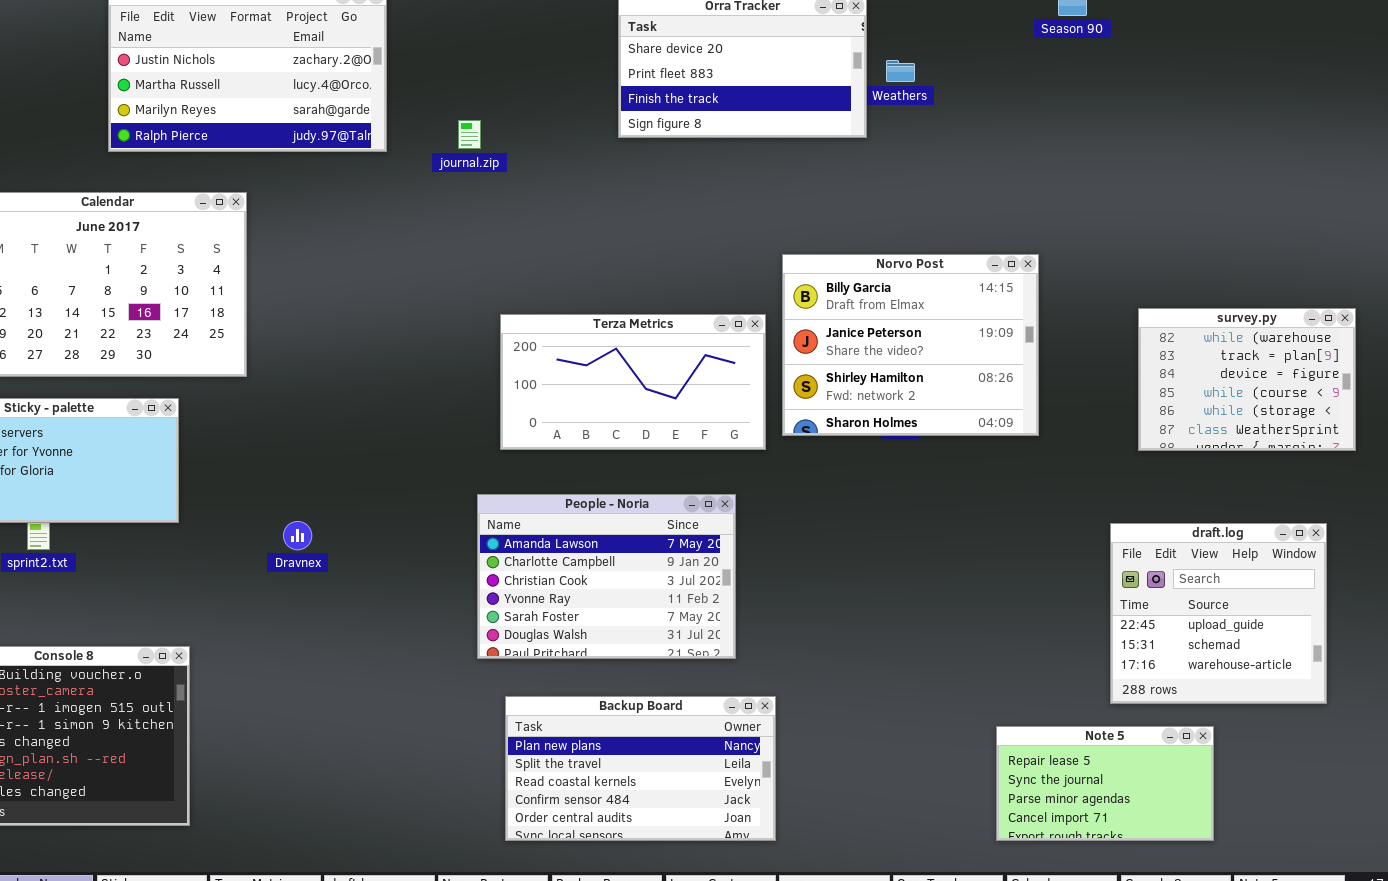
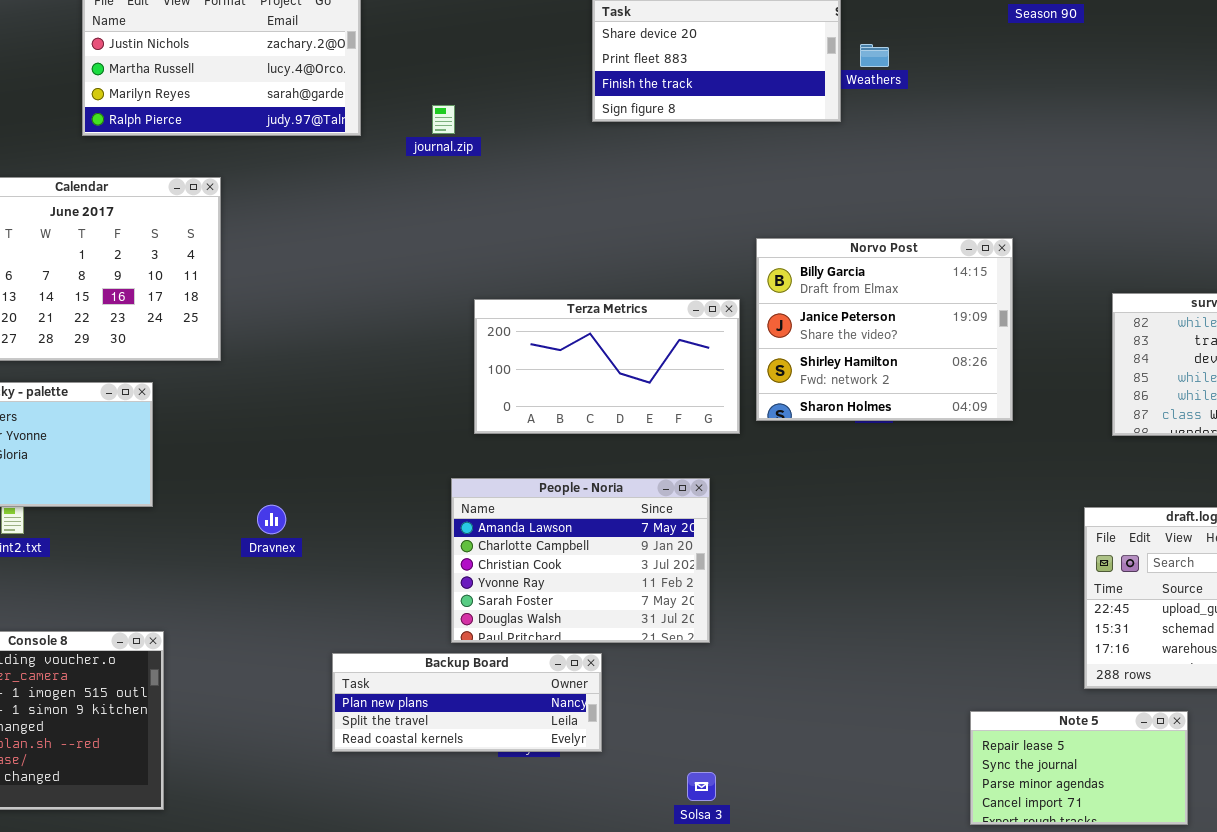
Backup Board: [505,696,776,841] -> [332,653,602,752], moved, resized

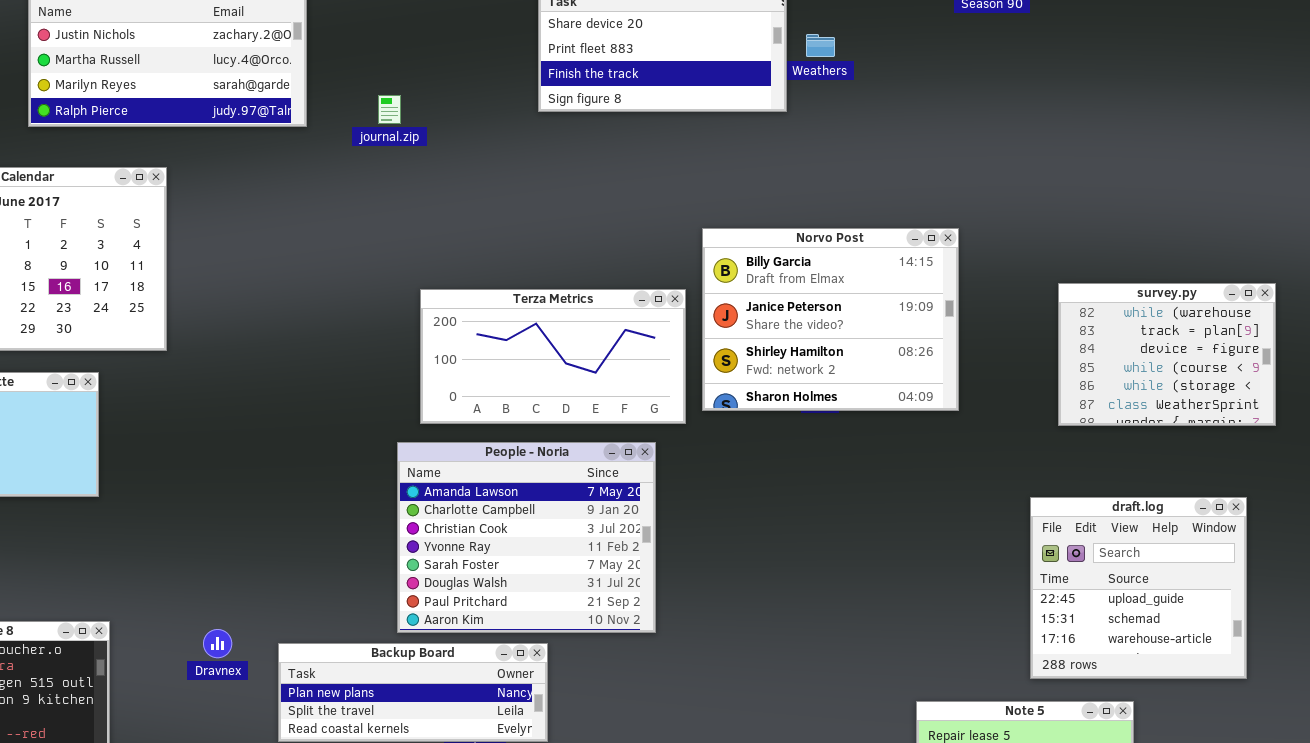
People - Noria: [451,478,710,643] -> [397,442,656,633], resized
Dravnex: [257,505,286,534] -> [203,629,232,658], moved

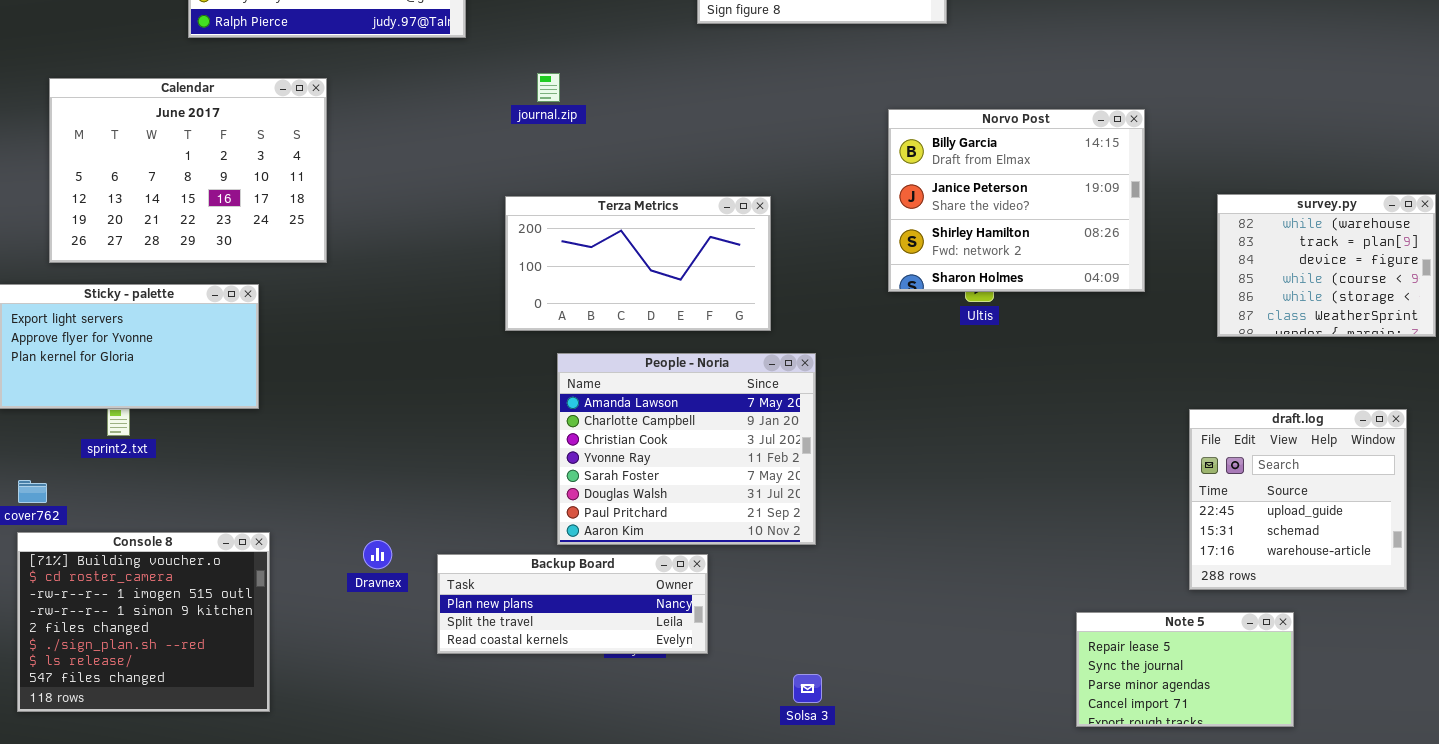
journal.zip: [378,95,401,124] -> [537,73,560,102], moved
Norvo Post: [702,228,959,411] -> [888,109,1145,292], moved
Terza Metrics: [420,289,686,424] -> [505,196,771,331], moved

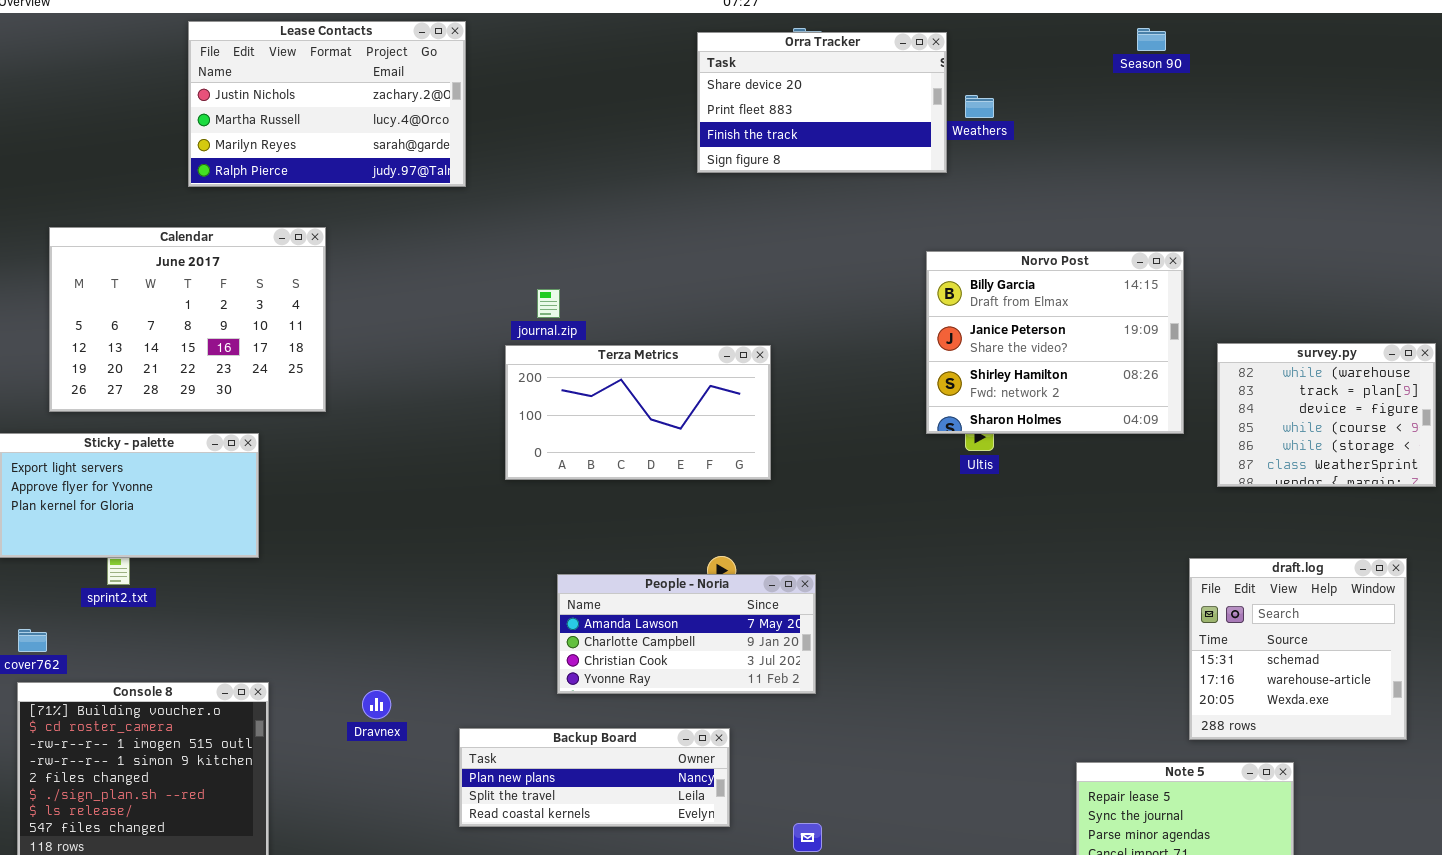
journal.zip: [537,73,560,102] -> [537,289,560,318], moved
Norvo Post: [888,109,1145,292] -> [926,251,1184,434], moved
People - Noria: [557,353,816,545] -> [557,574,816,694], resized
draft.log: [1189,409,1407,590] -> [1189,558,1407,740], scrolled down 1 row
Backup Board: [437,554,708,654] -> [459,728,730,827], moved

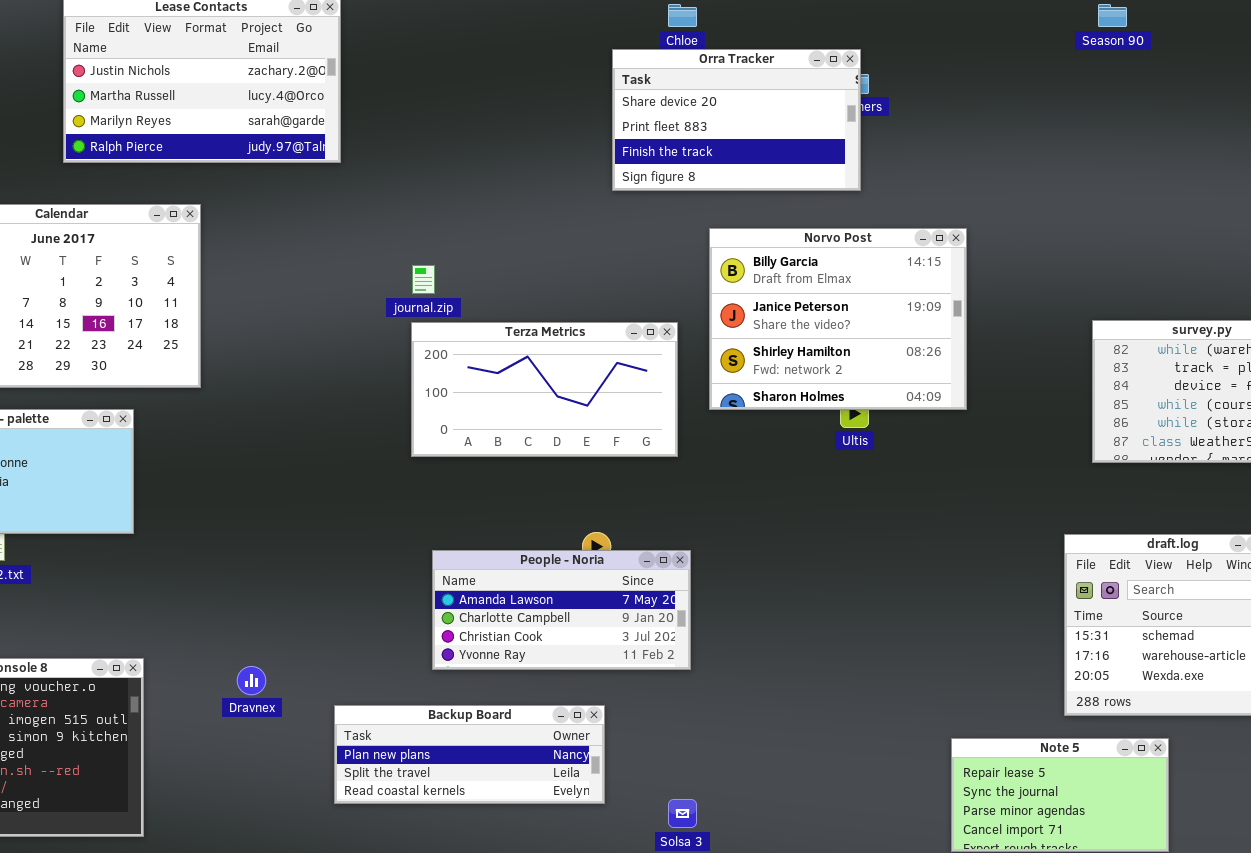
Season 90: [1137,28,1166,51] -> [1098,4,1127,27], moved
Orra Tracker: [697,32,947,173] -> [612,49,861,191], moved
Norvo Post: [926,251,1184,434] -> [709,228,967,410], moved
Terza Metrics: [505,345,771,480] -> [411,322,678,457], moved

